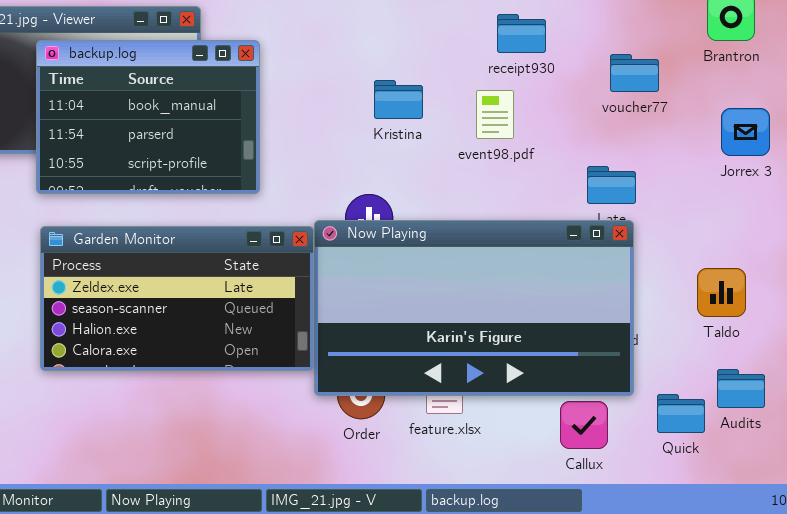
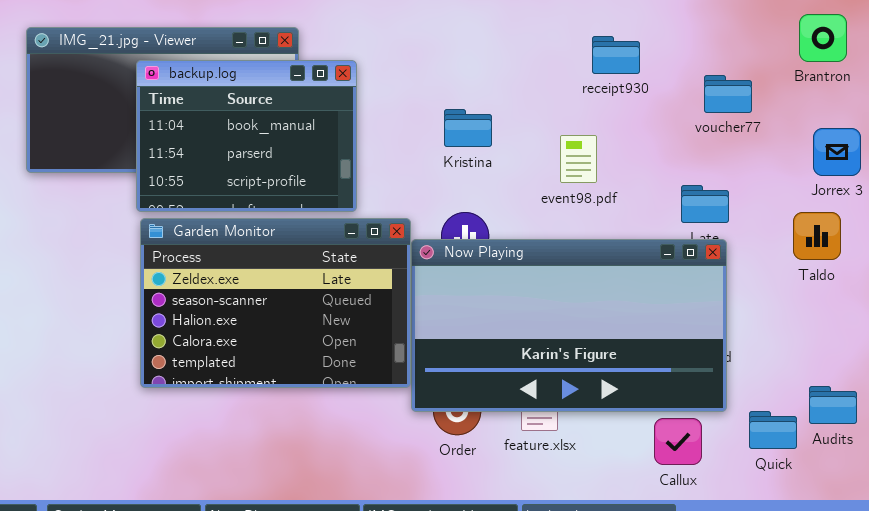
Kristina: [374,80,423,119] -> [444,109,492,147], moved
event98.pdf: [476,90,514,139] -> [560,135,597,183], moved
Garden Monitor: [40,226,314,371] -> [140,218,411,388], resized
Taldo: [697,268,746,317] -> [793,212,841,260], moved

